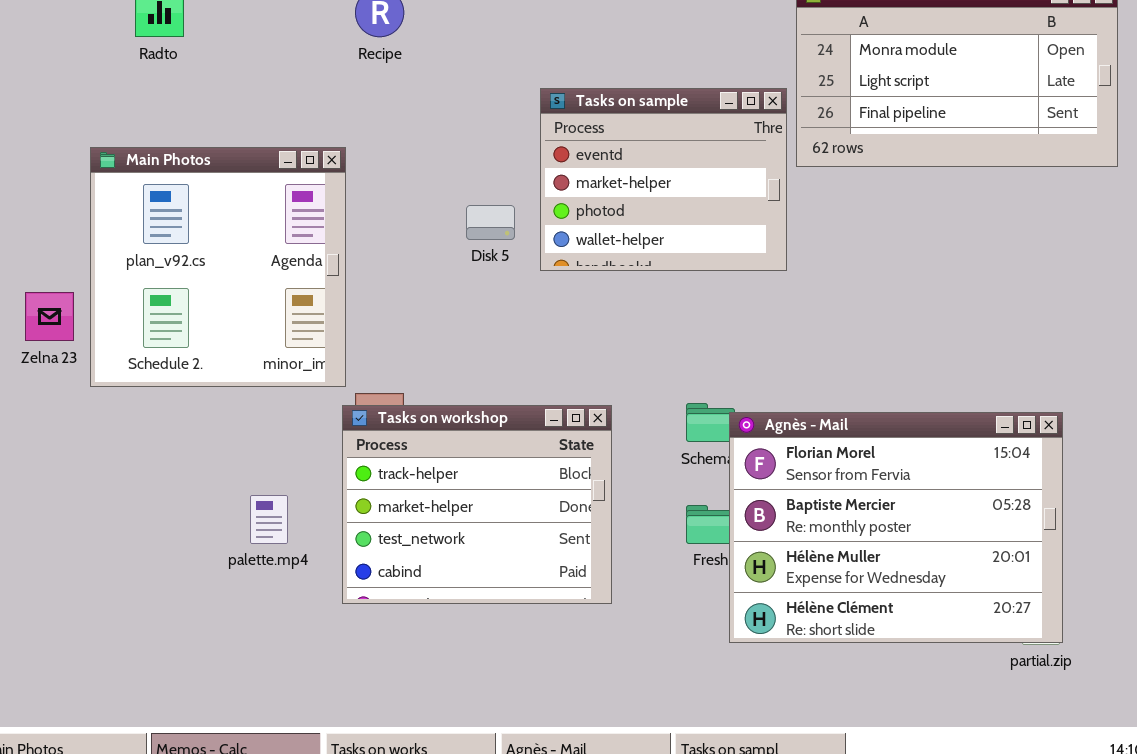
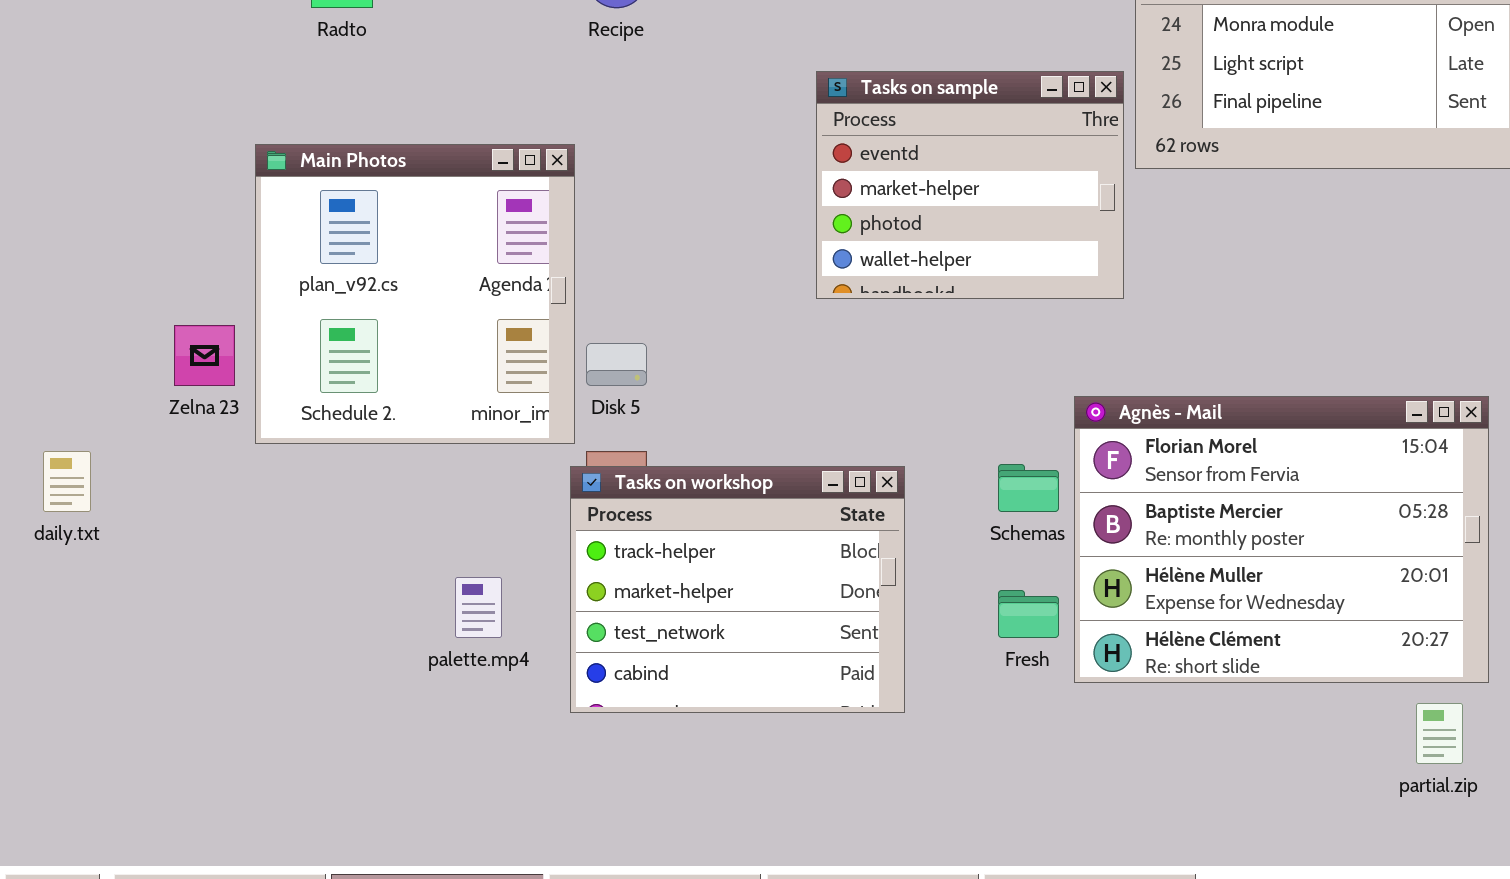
Disk 5: [466,205,515,240] -> [586,343,647,386], moved
Agnès - Mail: [729,412,1063,643] -> [1074,396,1489,683], moved

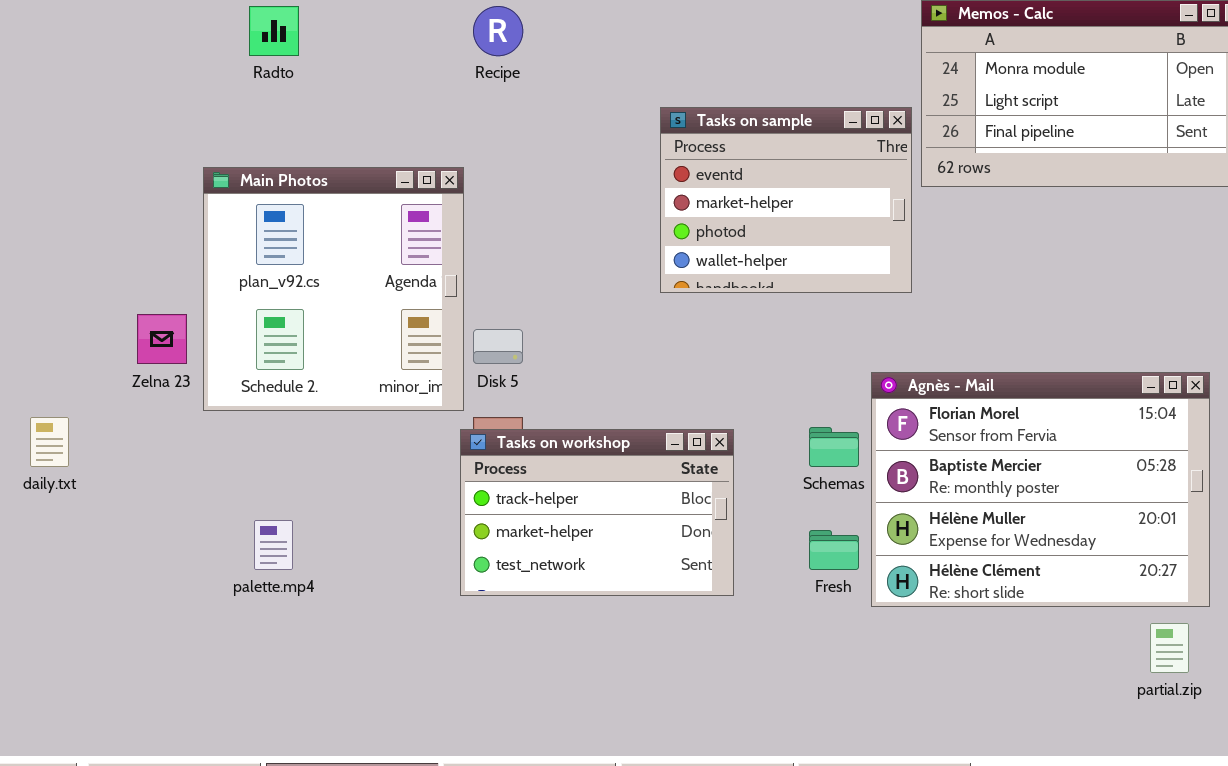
Tasks on workshop: [570,466,905,713] -> [460,429,734,596], resized
palette.mp4: [455,577,502,638] -> [254,520,293,570], moved

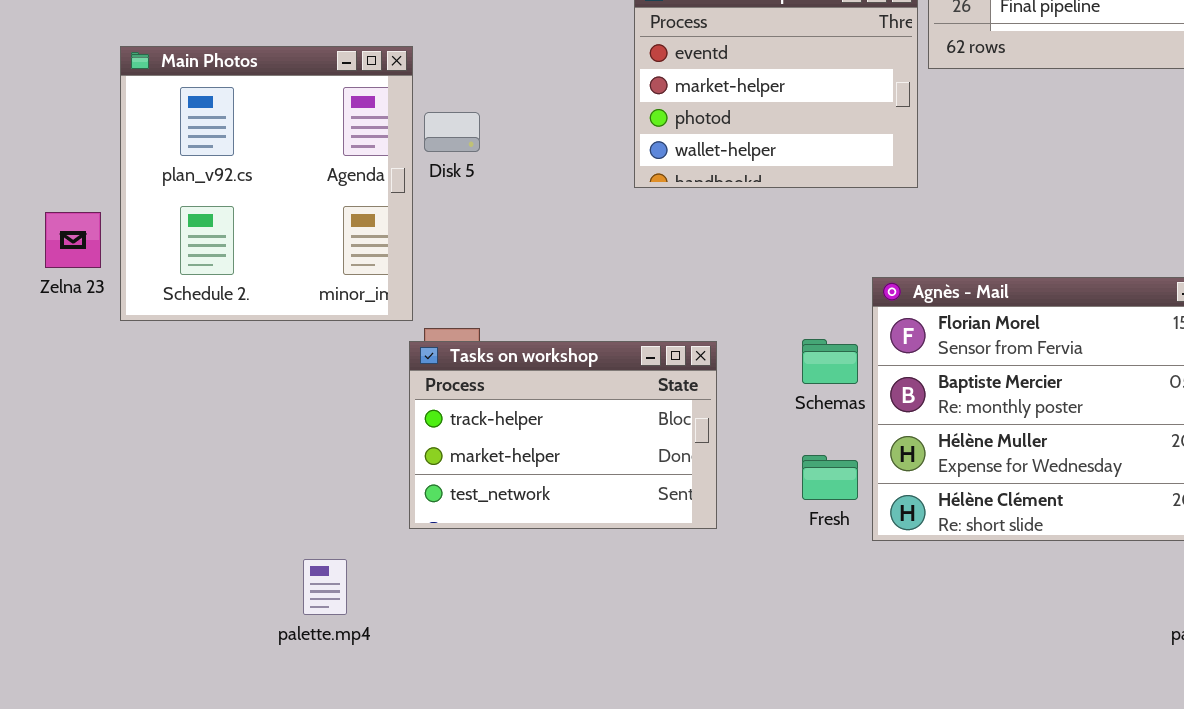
Disk 5: [473,329,523,364] -> [424,112,480,152], moved
palette.mp4: [254,520,293,570] -> [303,559,347,615], moved

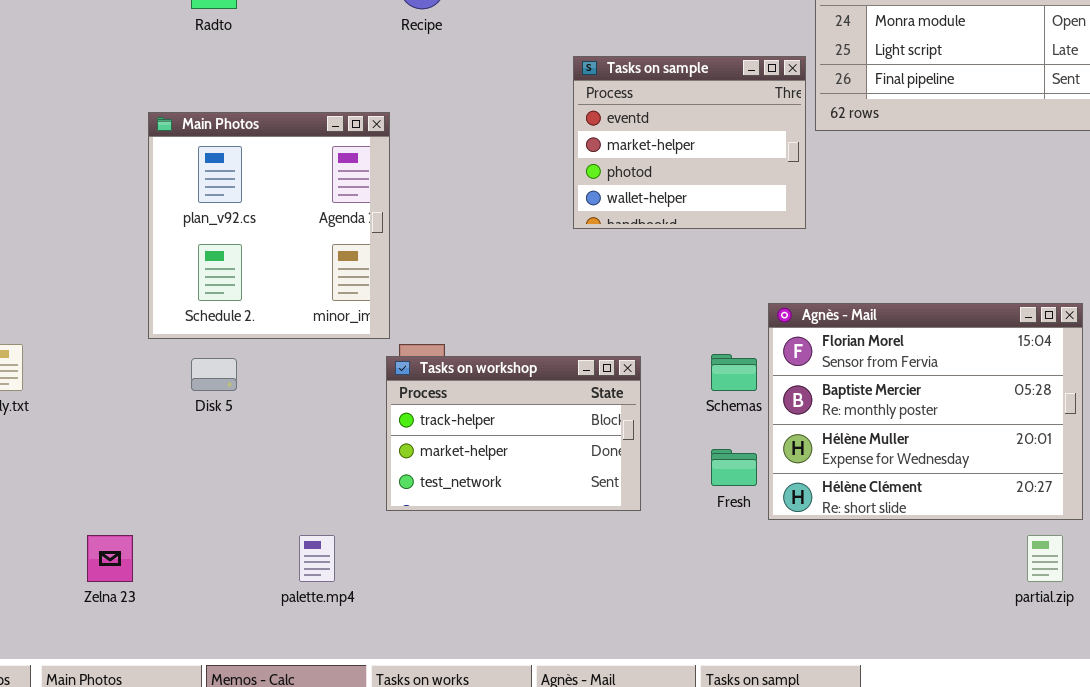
Disk 5: [424,112,480,152] -> [191,358,237,391], moved
Zelna 23: [45,212,101,268] -> [87,535,133,582], moved

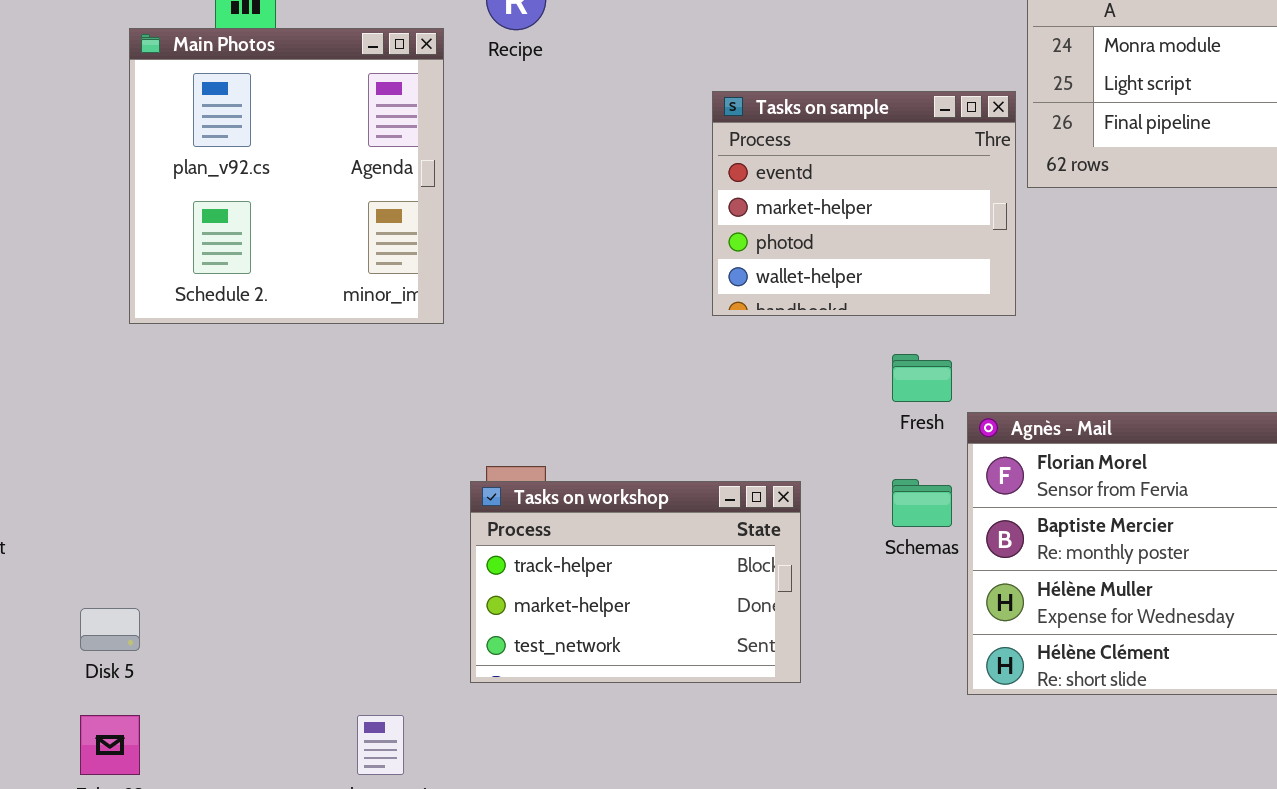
Main Photos: [148,112,390,339] -> [129,28,444,324], moved
Disk 5: [191,358,237,391] -> [80,608,140,651], moved
Fresh: [711,449,757,486] -> [892,354,952,402], moved

